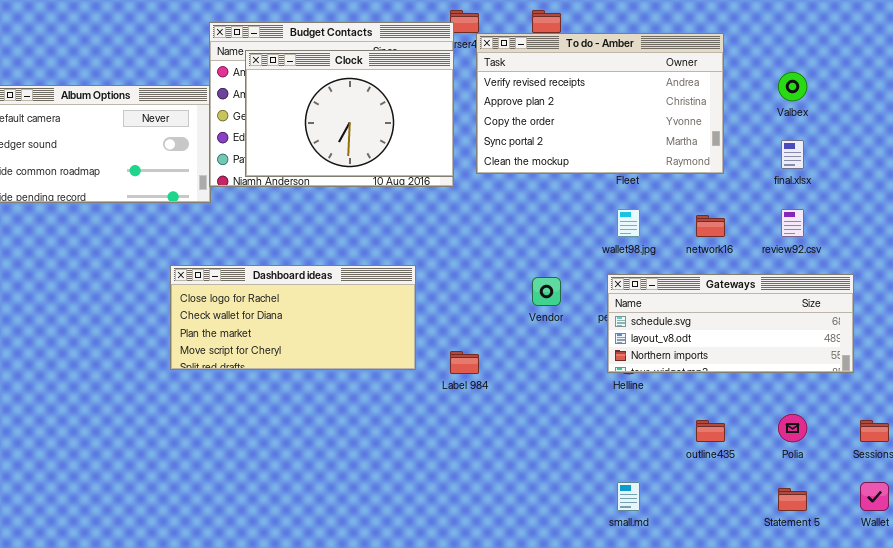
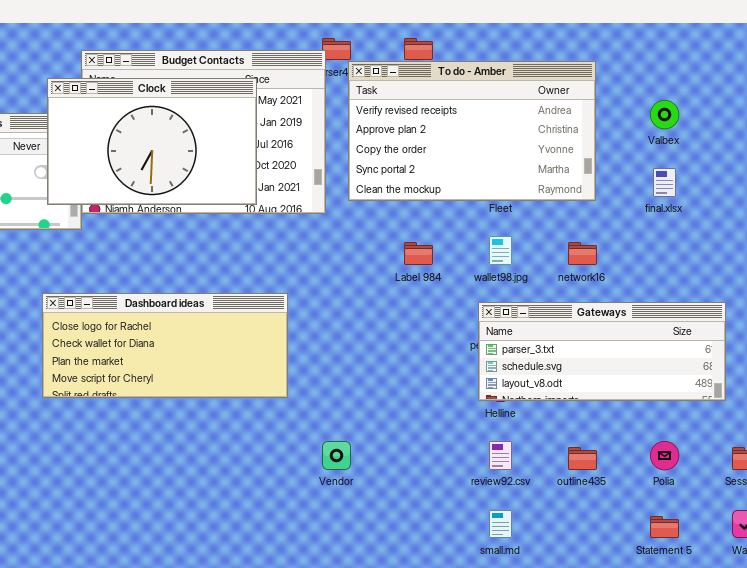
Clock: [245,50,454,177] -> [47,78,257,205], moved
review92.csv: [781,209,804,237] -> [489,441,512,470], moved
Gateways: [607,274,854,373] -> [478,302,726,401], scrolled up 1 row
Vendor: [532,277,561,306] -> [322,441,351,470], moved
Label 984: [450,351,479,374] -> [404,242,433,265], moved

